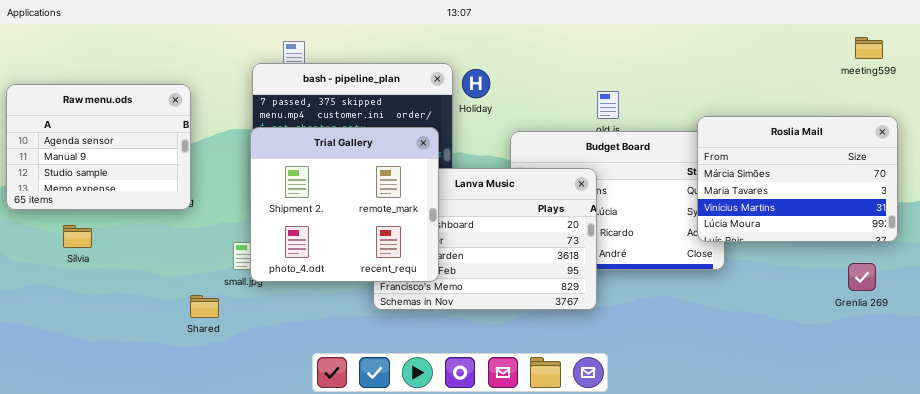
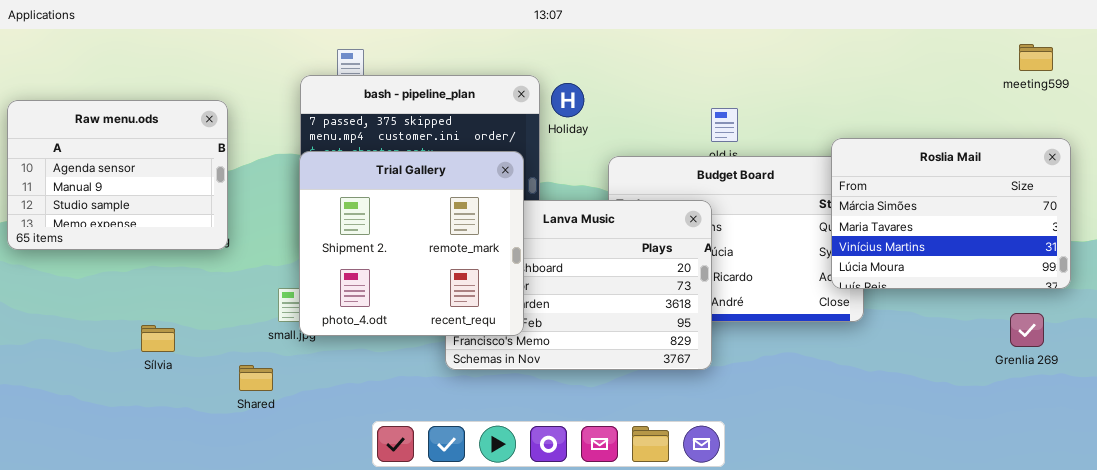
Sílvia: [63,225,92,248] -> [141,325,175,352], moved
Shared: [190,295,219,318] -> [239,365,273,391], moved

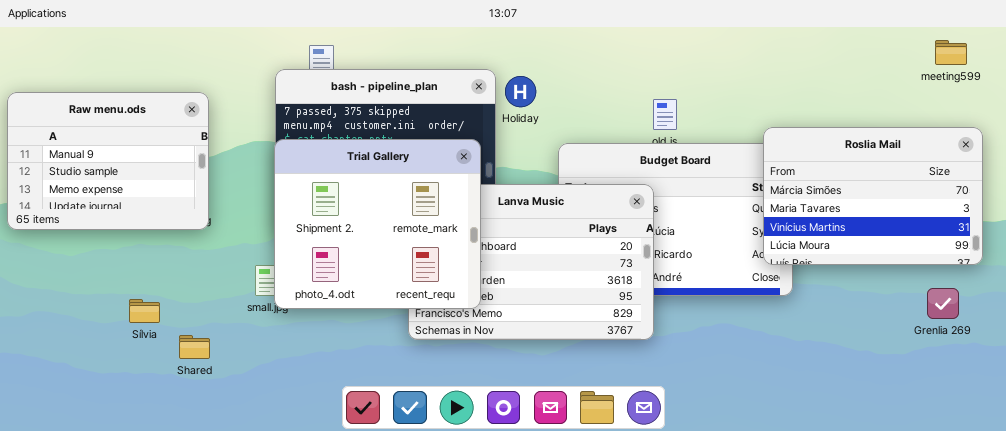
Raw menu.ods: [7,100,228,250] -> [7,92,209,230], scrolled down 1 row
Shared: [239,365,273,391] -> [179,335,210,359], moved

